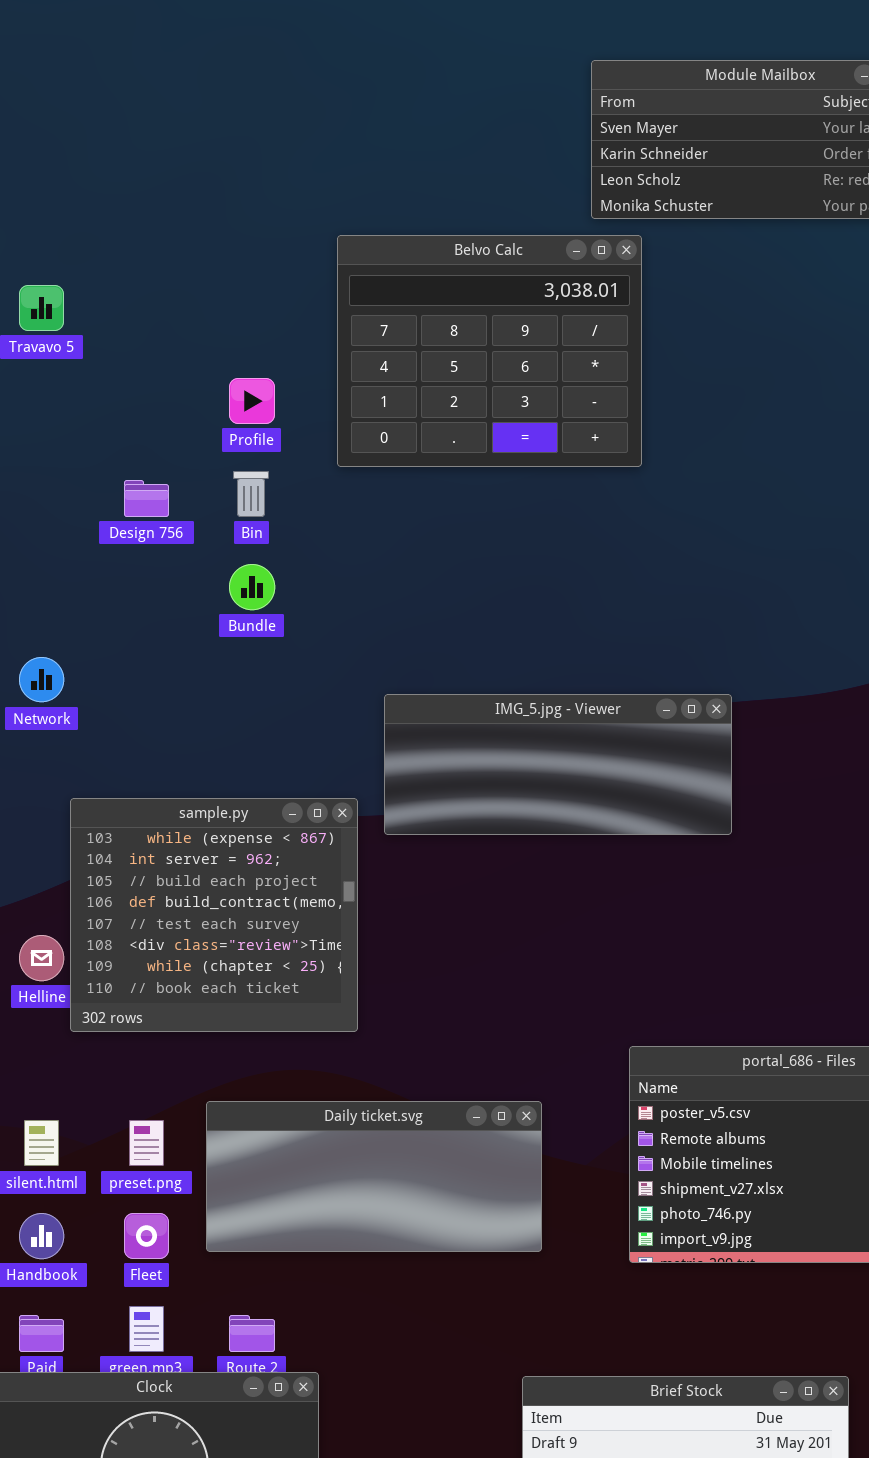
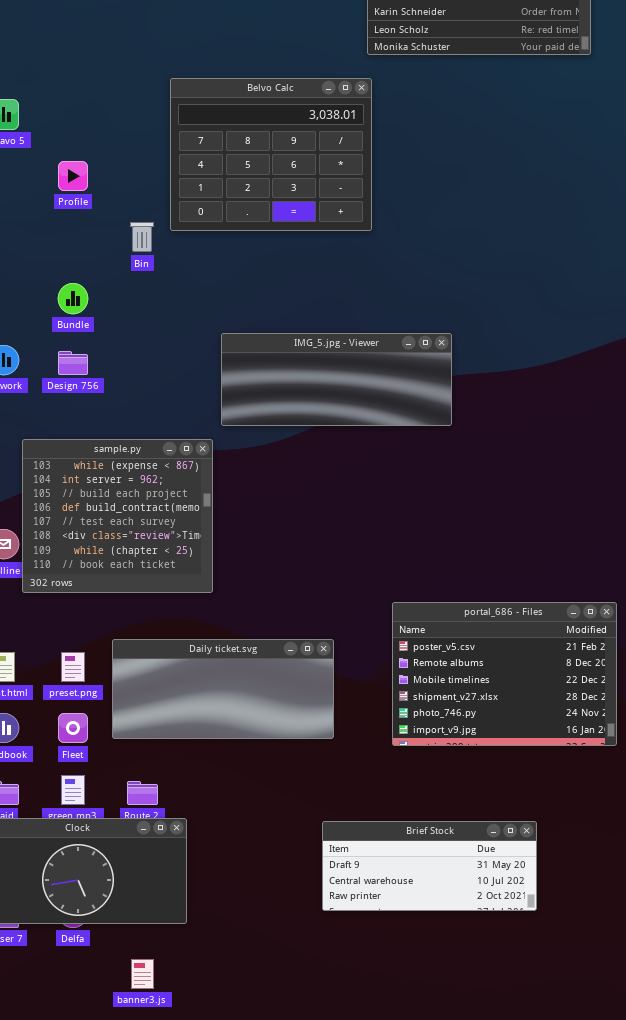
Belvo Calc: [337,235,642,467] -> [170,78,372,231], moved
Profile: [229,378,275,424] -> [58,161,88,191], moved
Design 756: [124,480,169,517] -> [58,351,88,375], moved
Bundle: [229,564,275,610] -> [58,283,88,314], moved
IMG_5.jpg - Viewer: [384,694,732,835] -> [221,333,452,426], moved

